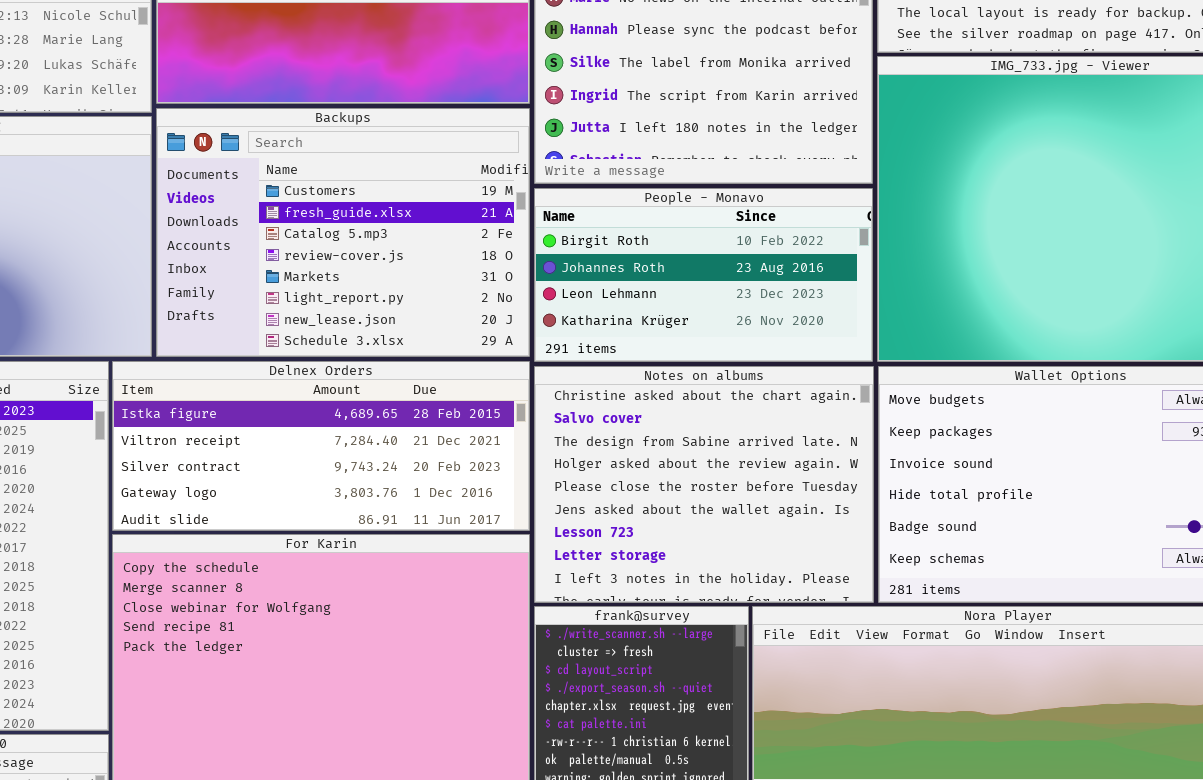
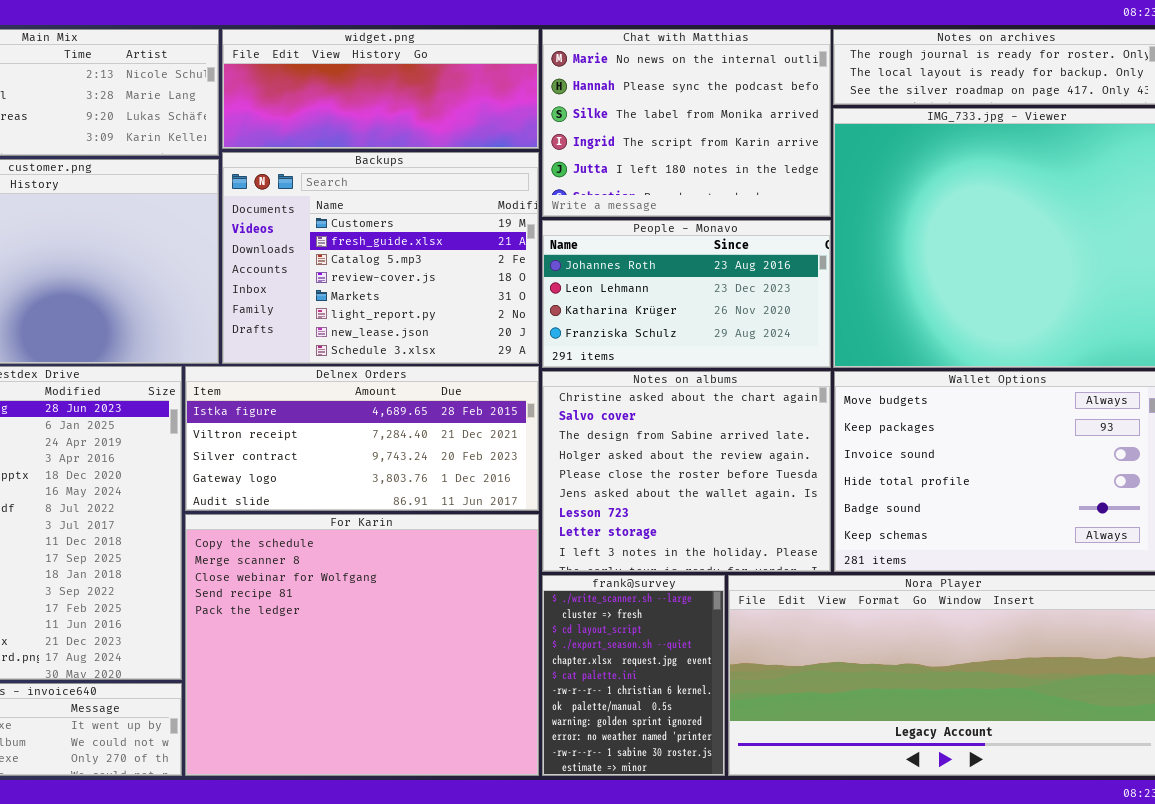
People - Monavo: [534,188,873,362] -> [542,220,831,368], scrolled down 1 row

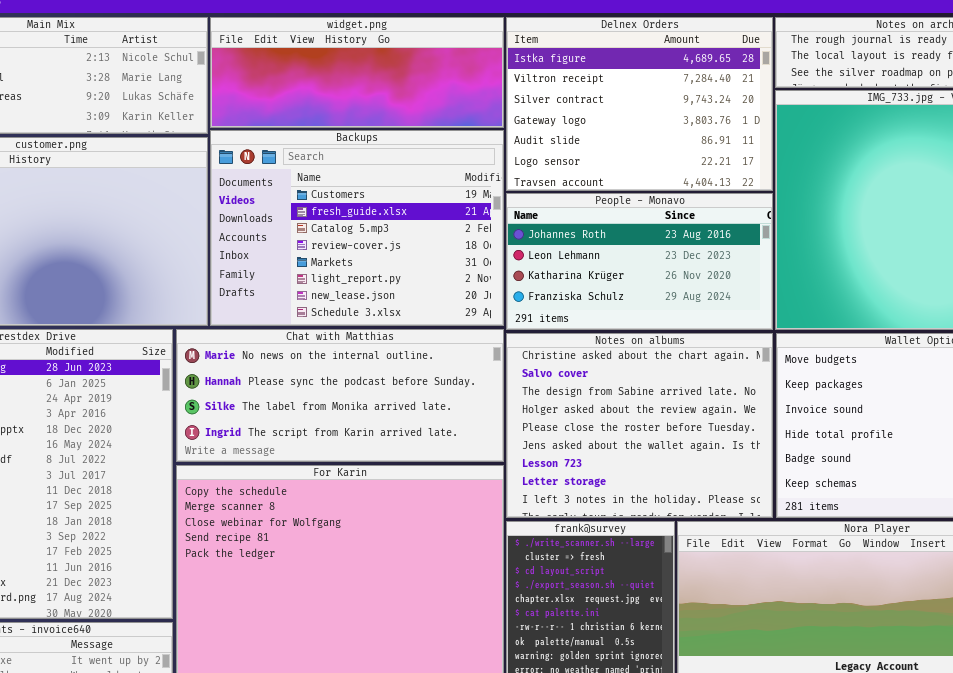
Chat with Matthias: [542,29,831,217] -> [176,329,504,462], moved, resized
Delnex Orders: [185,366,539,511] -> [506,17,773,191], moved, resized

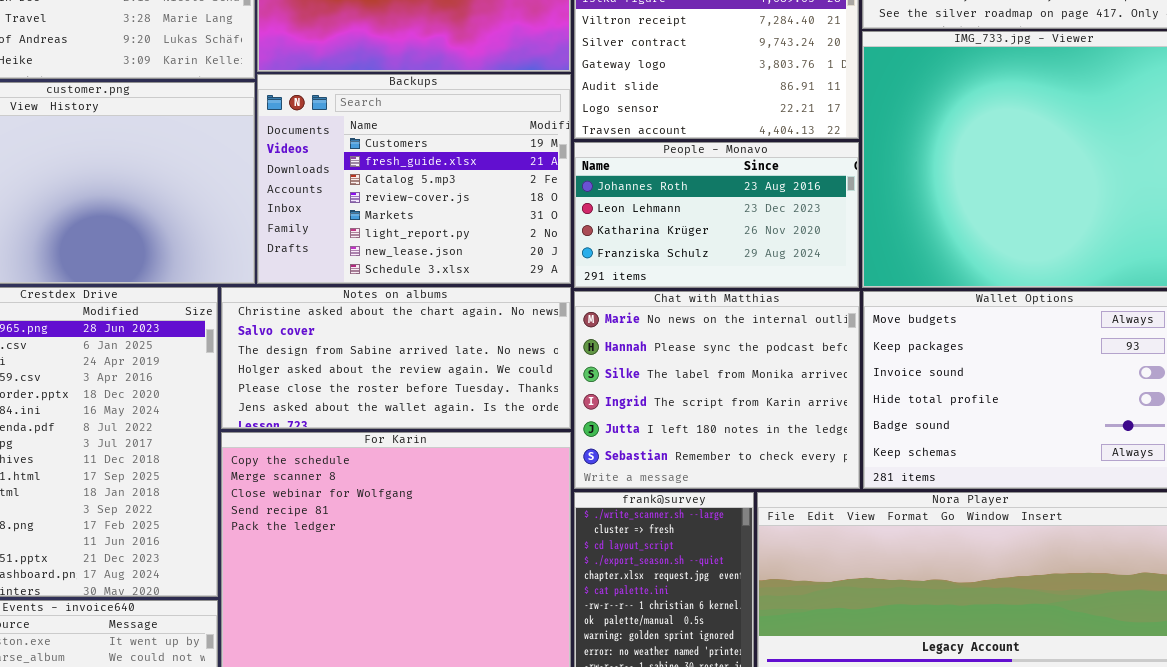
Chat with Matthias: [176,329,504,462] -> [574,291,860,489], moved, resized
Notes on albums: [506,333,773,518] -> [221,287,571,429], moved, resized

